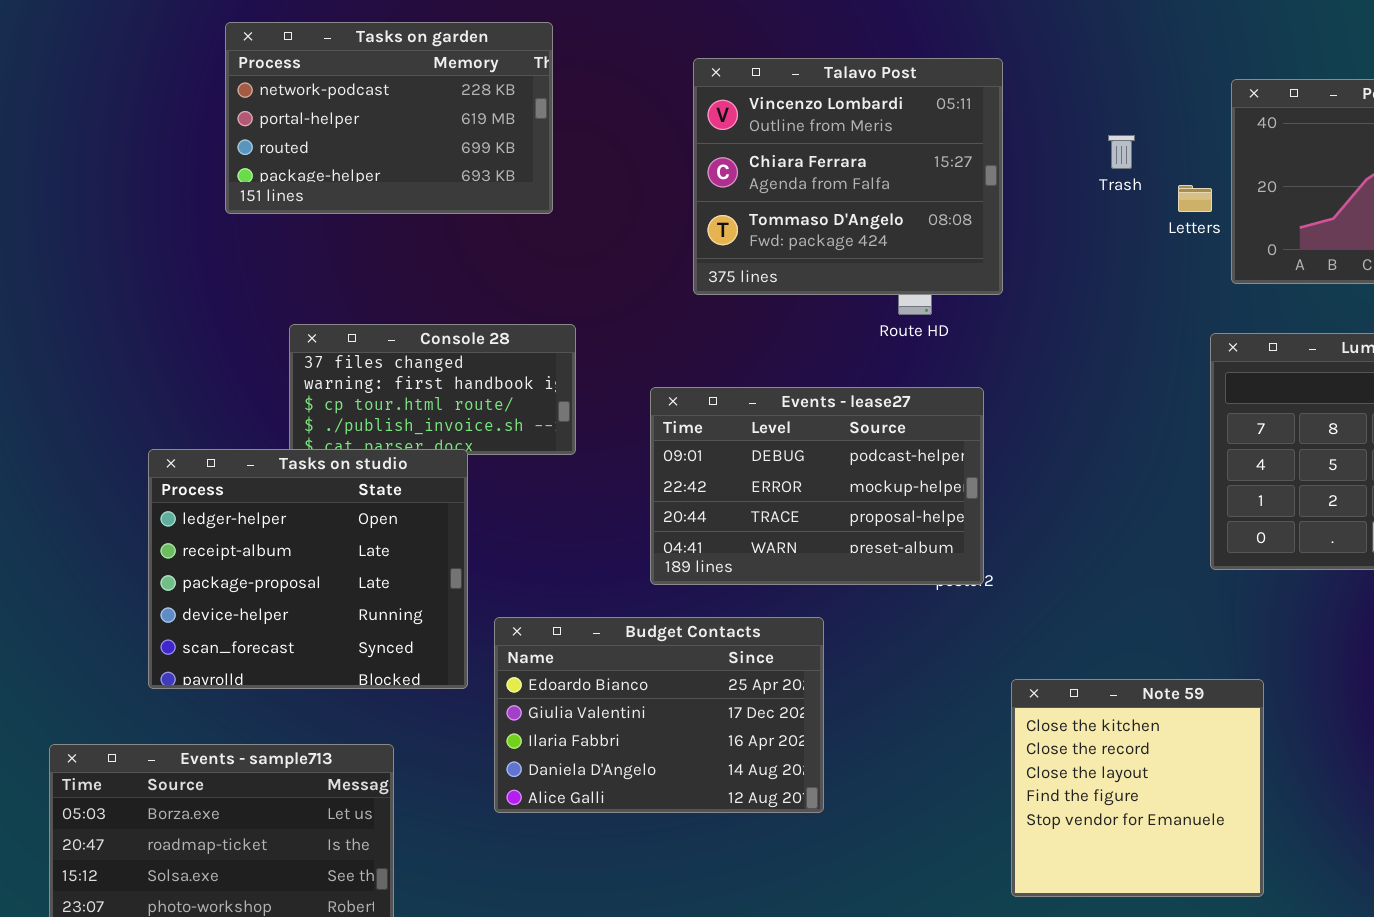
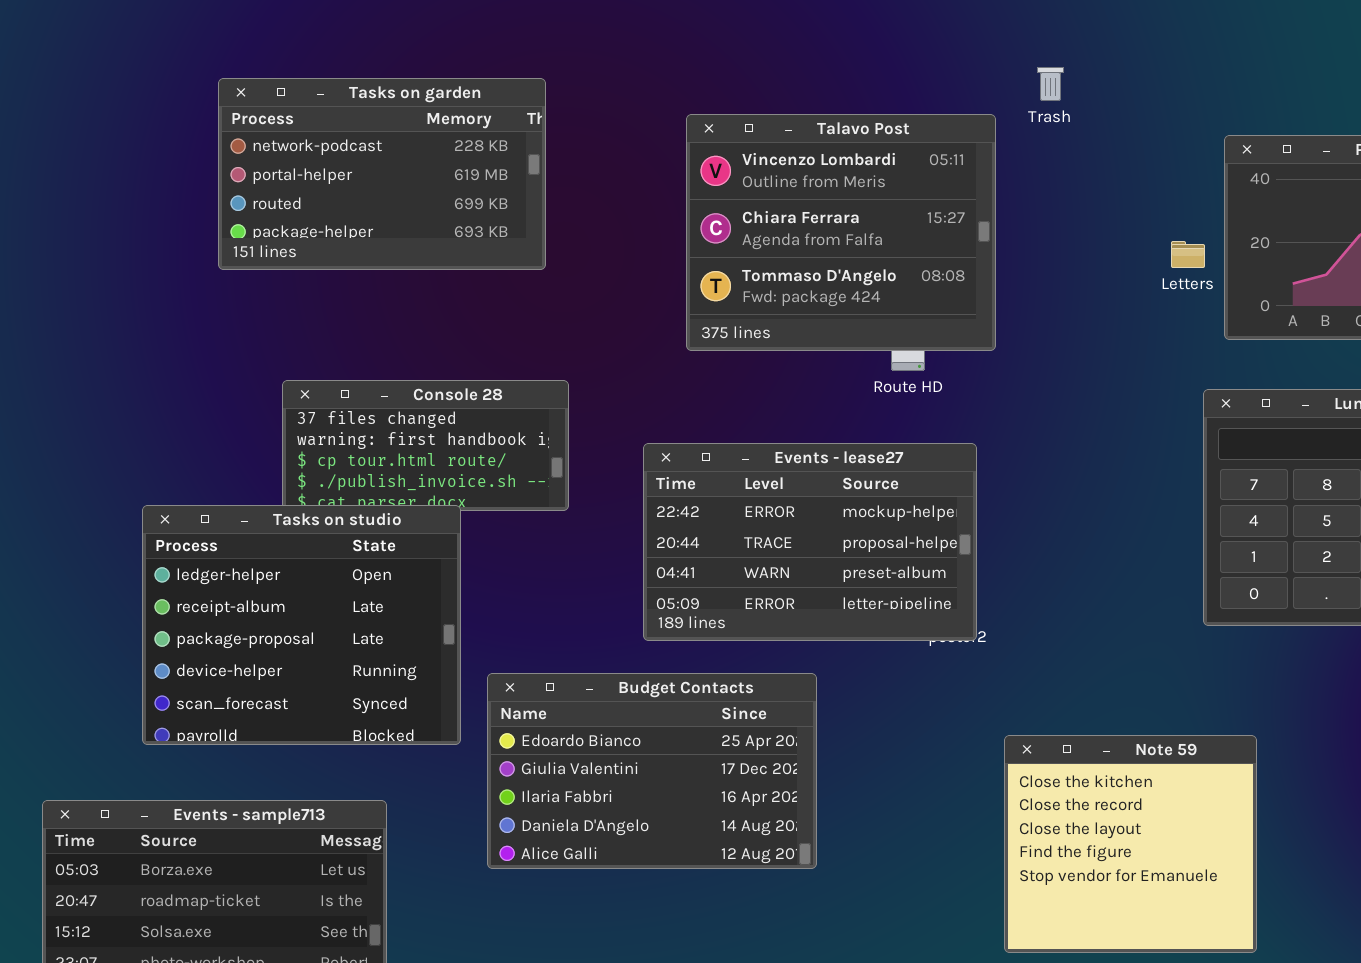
Trash: [1108,135,1135,169] -> [1037,67,1064,101], moved
Events - lease27: [650,387,984,585] -> [643,443,977,641], scrolled down 1 row

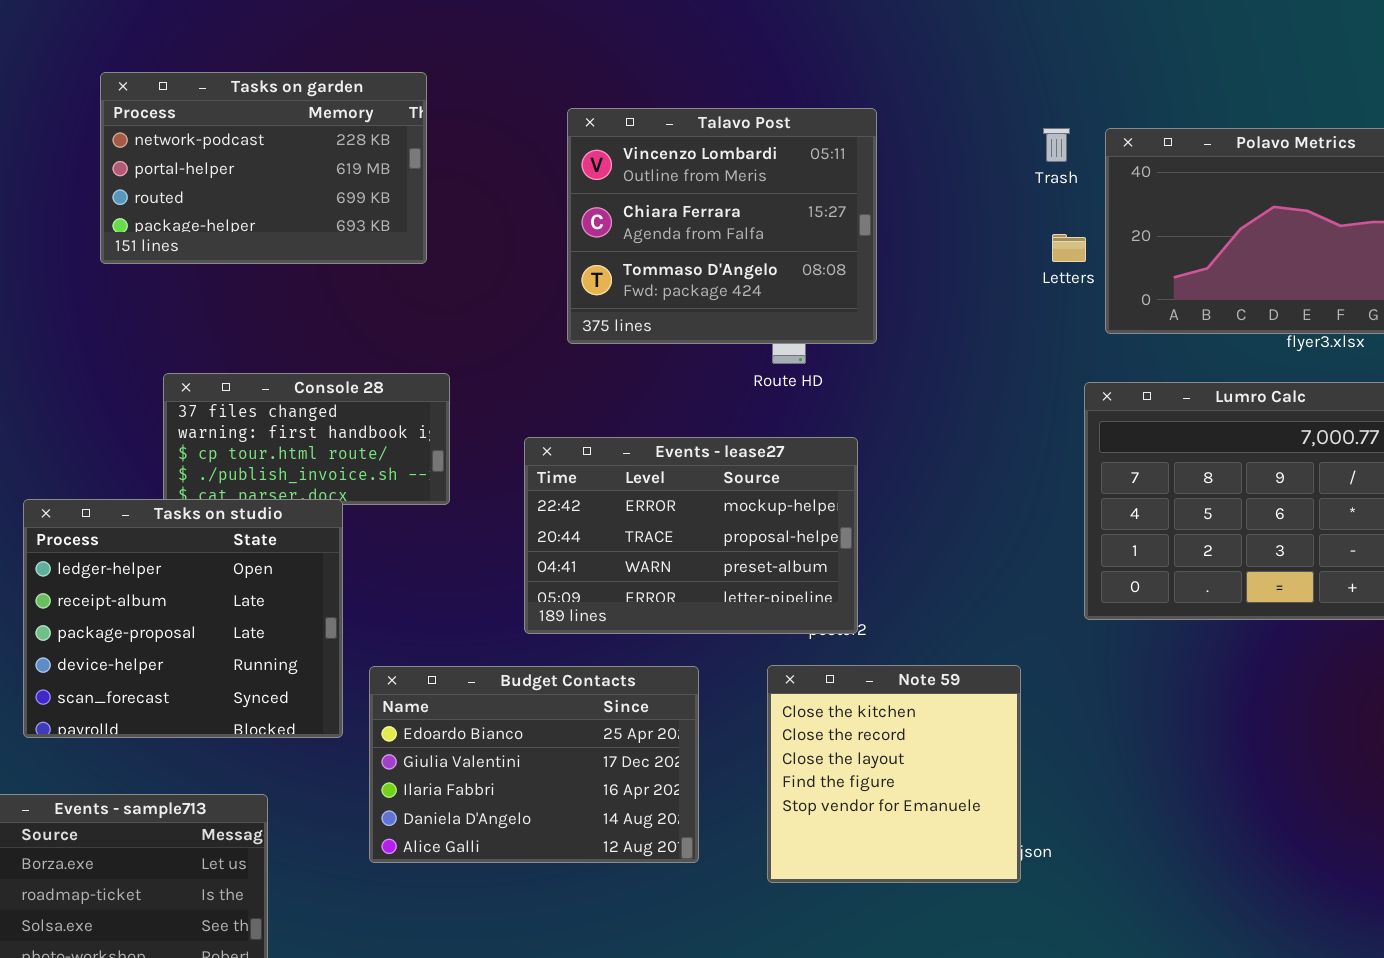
Trash: [1037,67,1064,101] -> [1043,128,1070,162], moved
Note 59: [1004,735,1257,953] -> [767,665,1021,883], moved

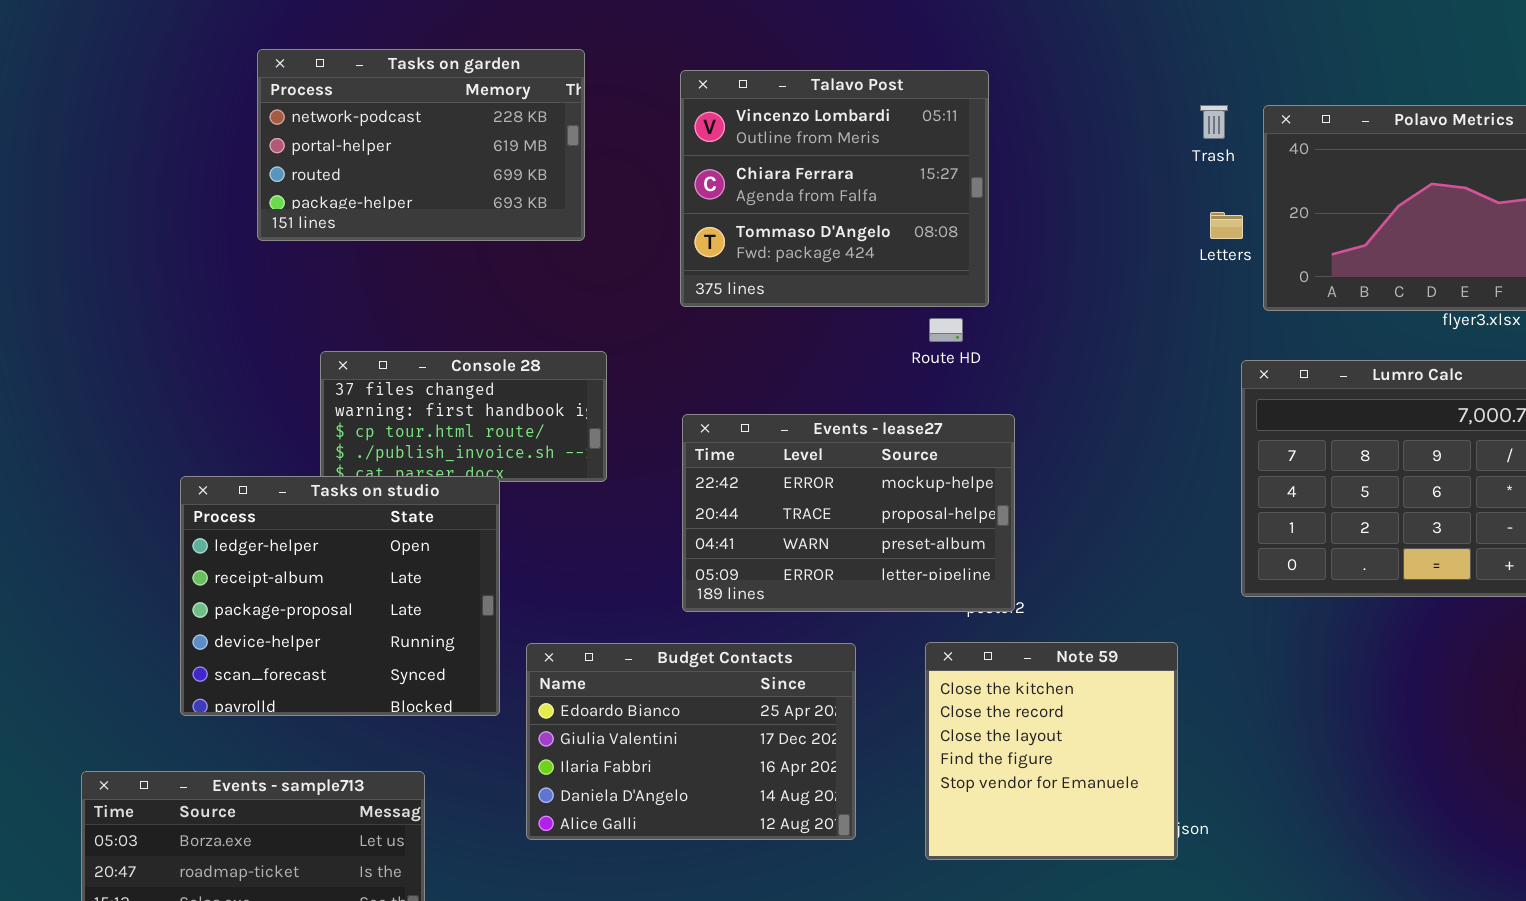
Talavo Post: [567,108,877,344] -> [680,70,989,307], moved

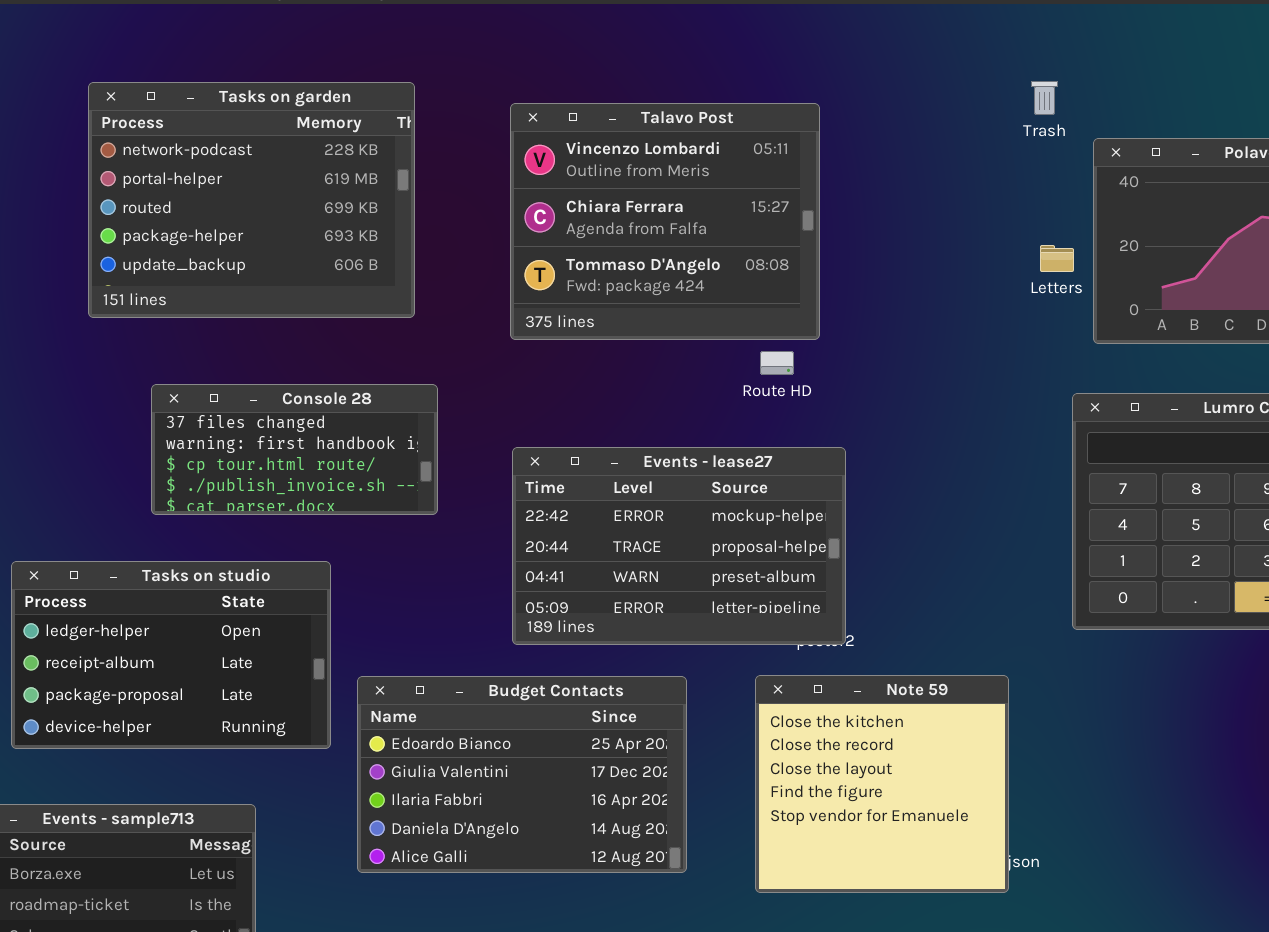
Tasks on garden: [257,49,585,241] -> [88,82,415,318], resized
Trash: [1200,105,1228,139] -> [1031,81,1058,115], moved
Tasks on studio: [180,476,500,716] -> [11,561,331,749], resized

